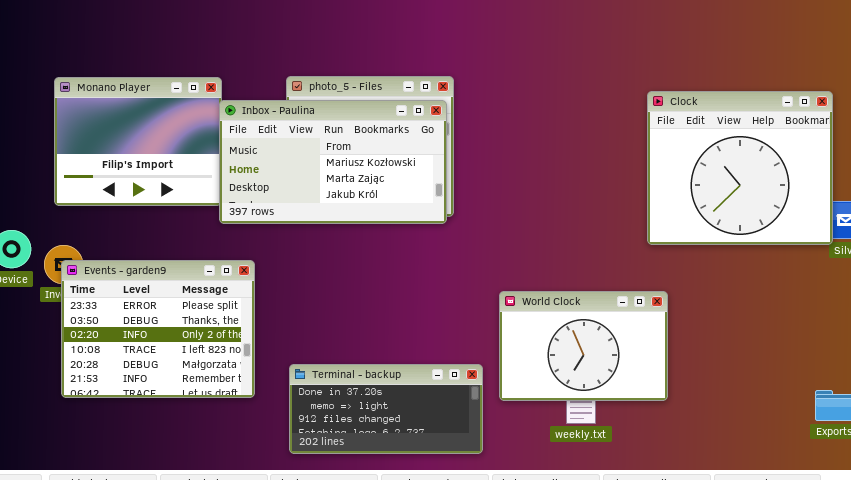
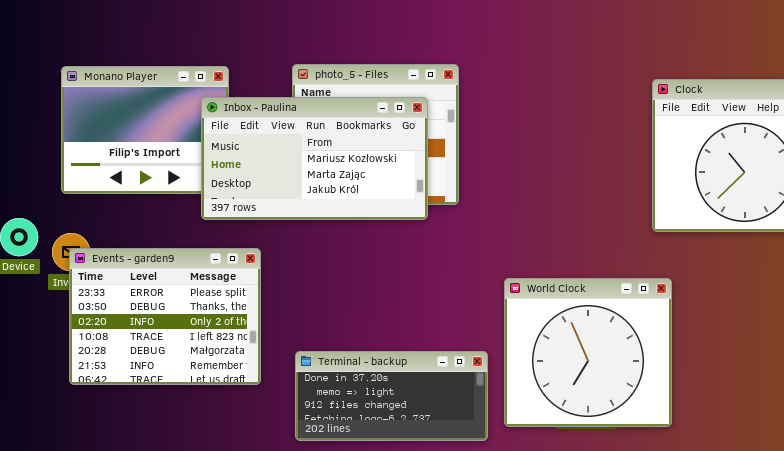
Inbox - Paulina: [219,100,447,224] -> [201,97,428,220], moved
World Clock: [499,291,668,401] -> [504,278,672,427], resized

